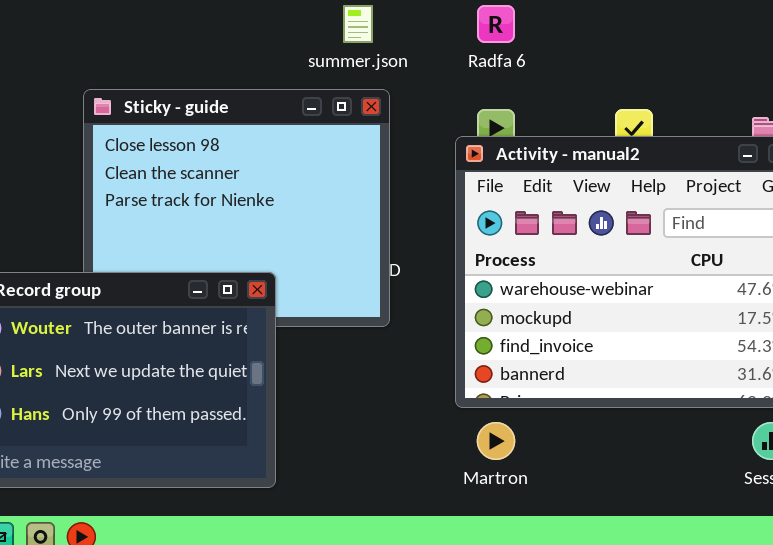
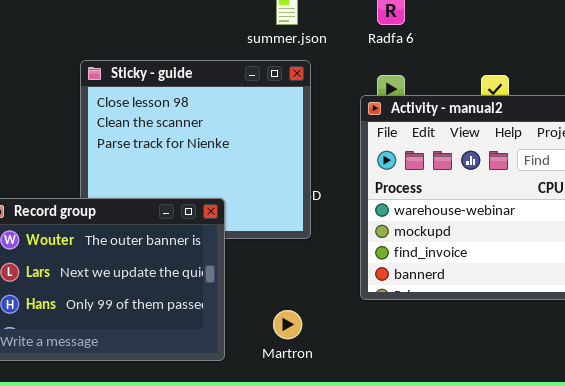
Martron: [477,422,515,460] -> [273,310,302,339], moved

